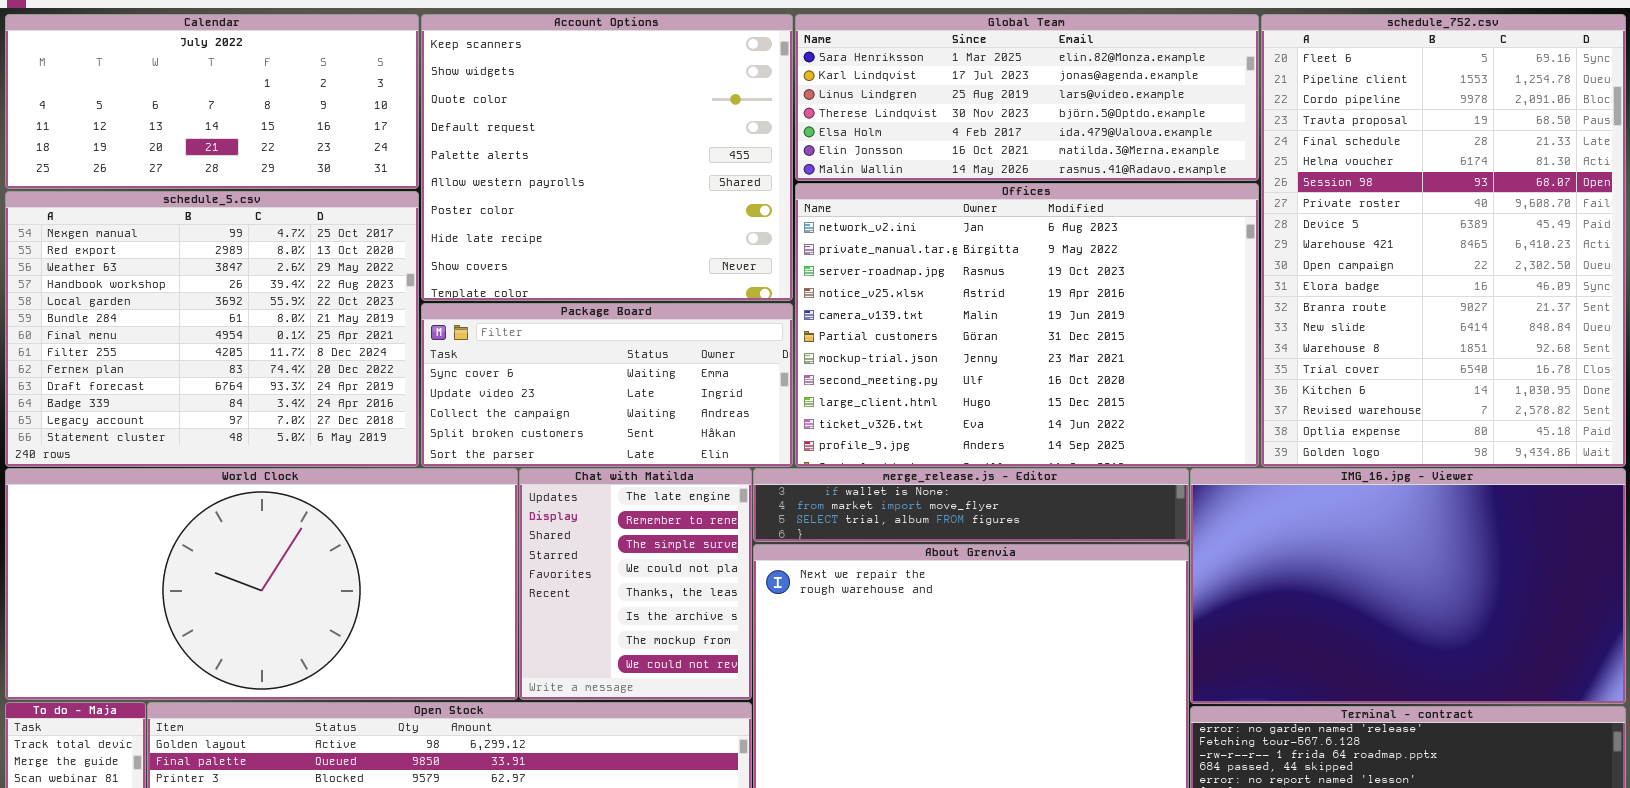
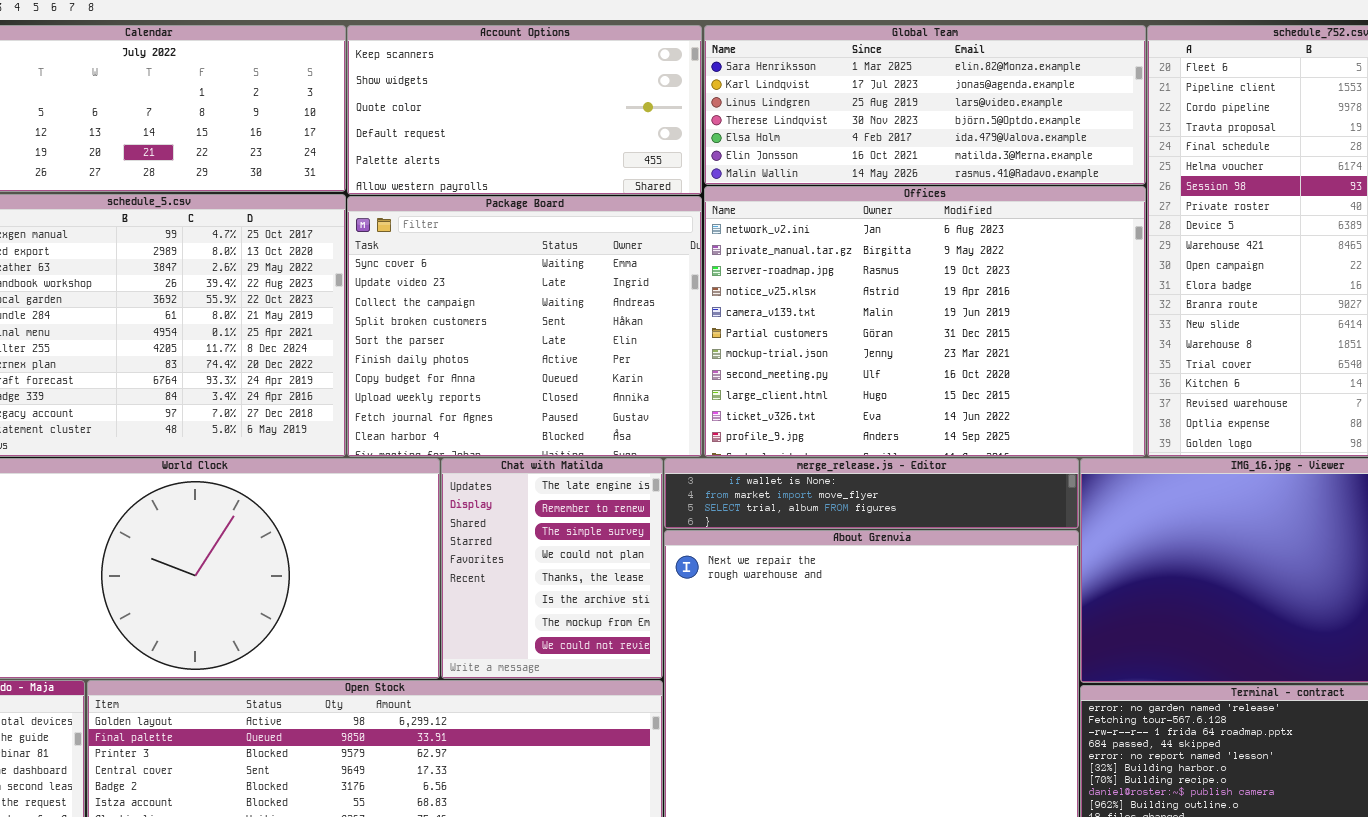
Account Options: [421,14,793,301] -> [347,25,702,195], resized
Package Board: [421,303,793,467] -> [347,196,702,457], resized

